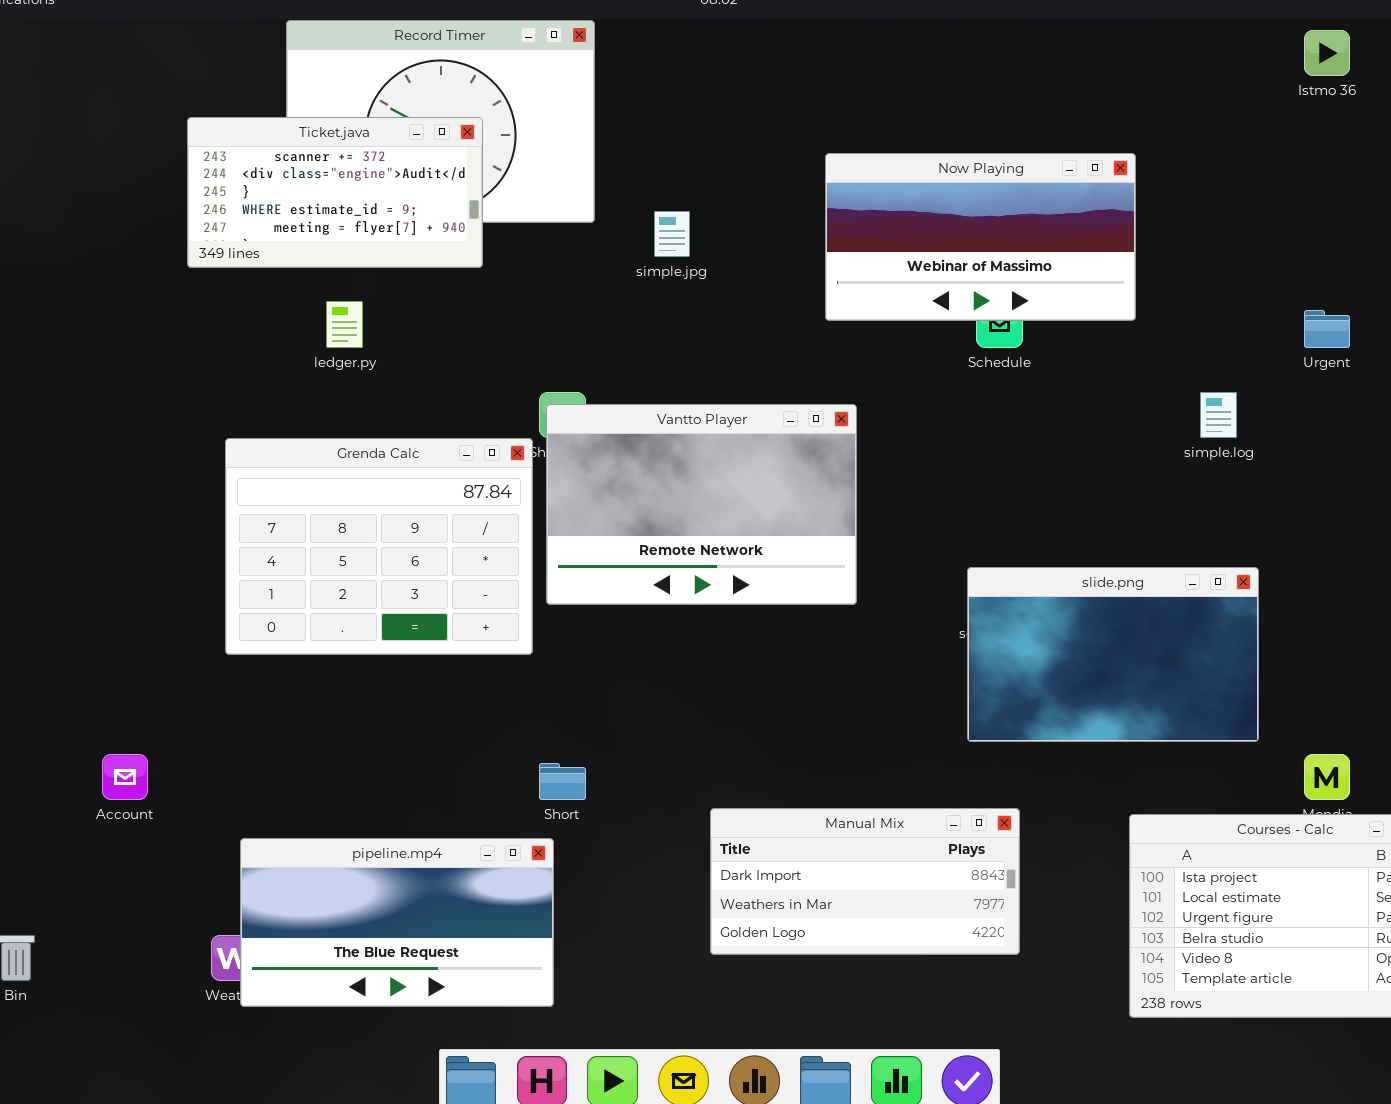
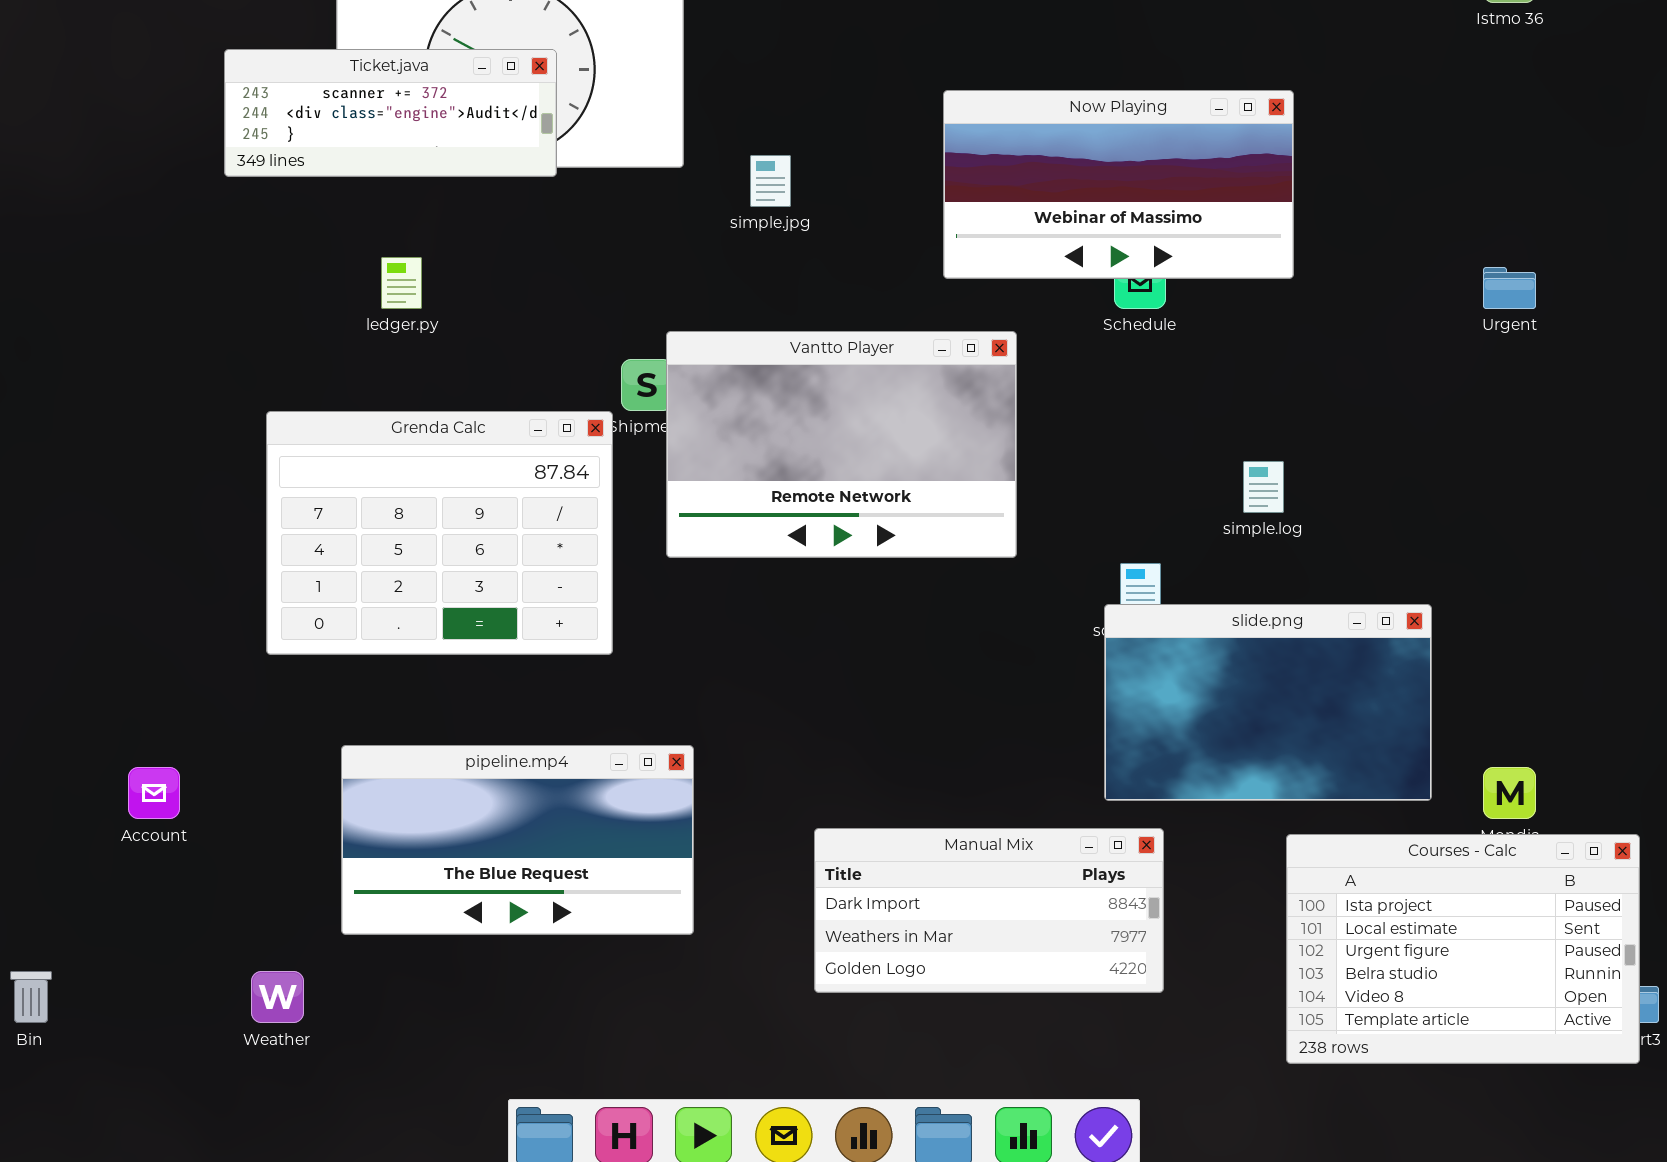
Ticket.java: [187,117,483,268] -> [224,49,557,177], resized
simple.log: [1200,392,1237,438] -> [1243,461,1284,513], moved
Vantto Player: [546,404,857,605] -> [666,331,1017,558], moved
slide.png: [967,567,1259,742] -> [1104,604,1432,801], moved
pipeline.mp4: [240,838,554,1007] -> [341,745,694,935], moved

